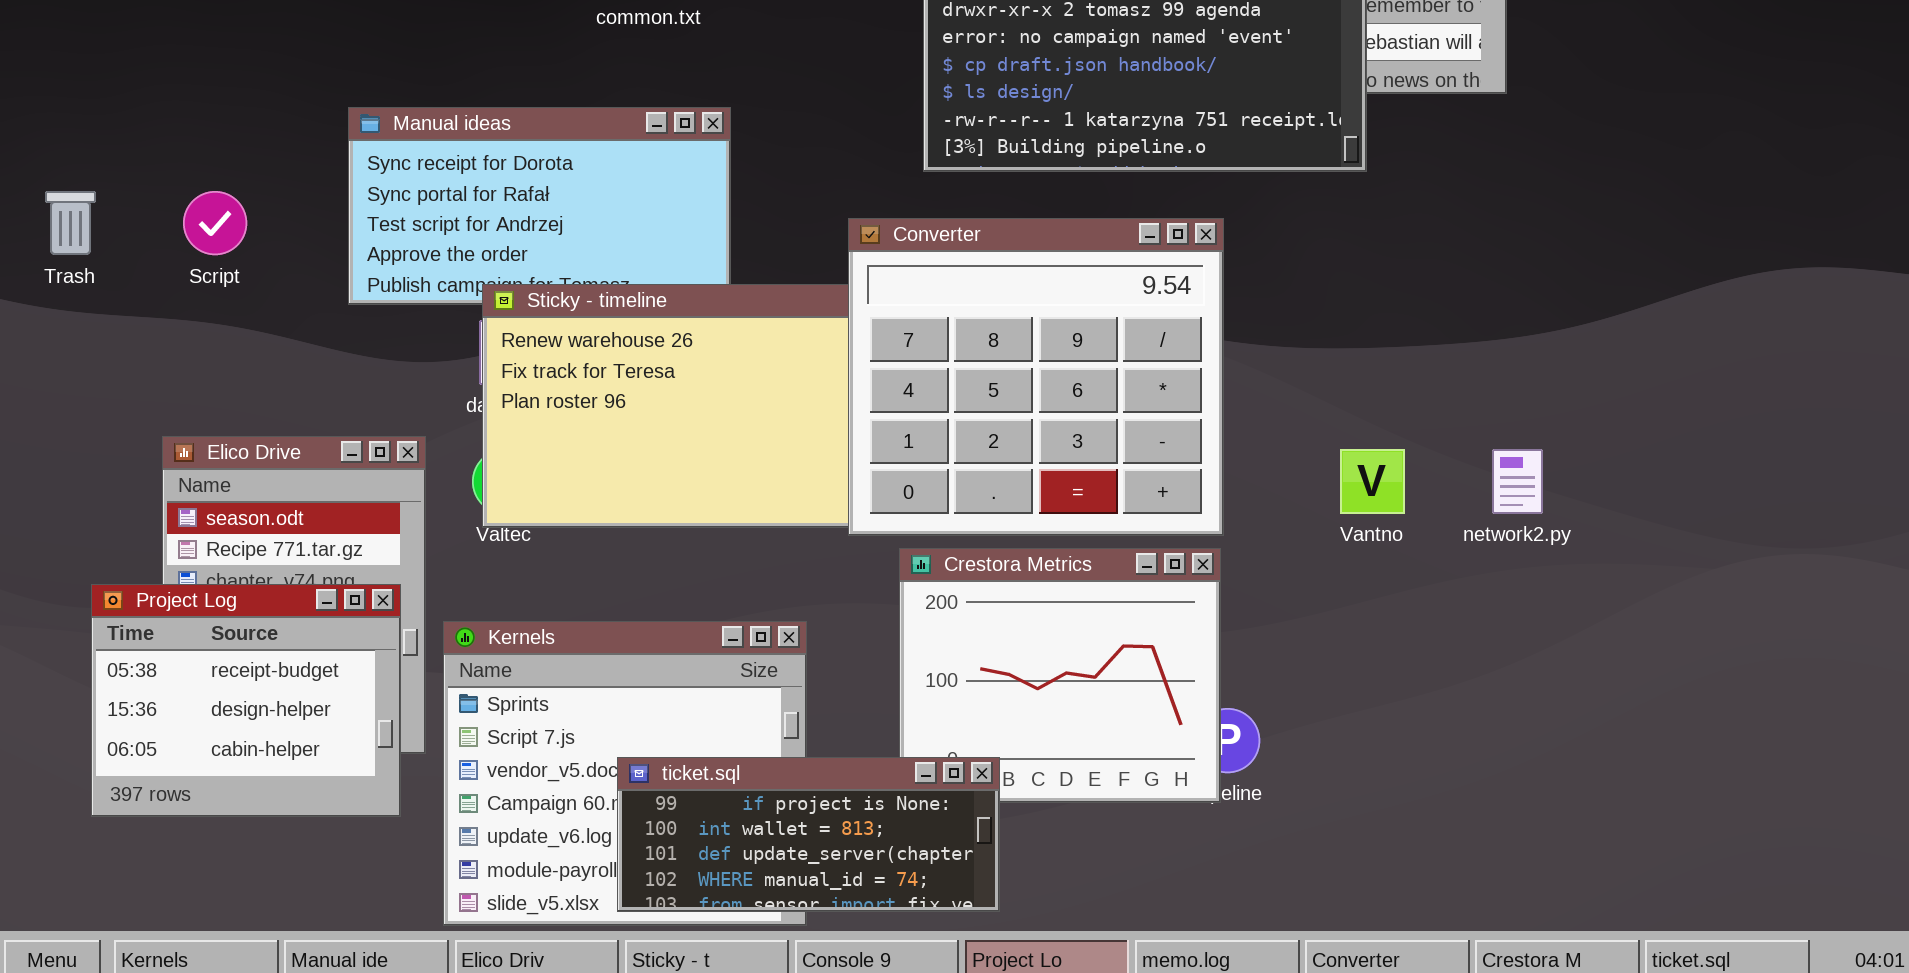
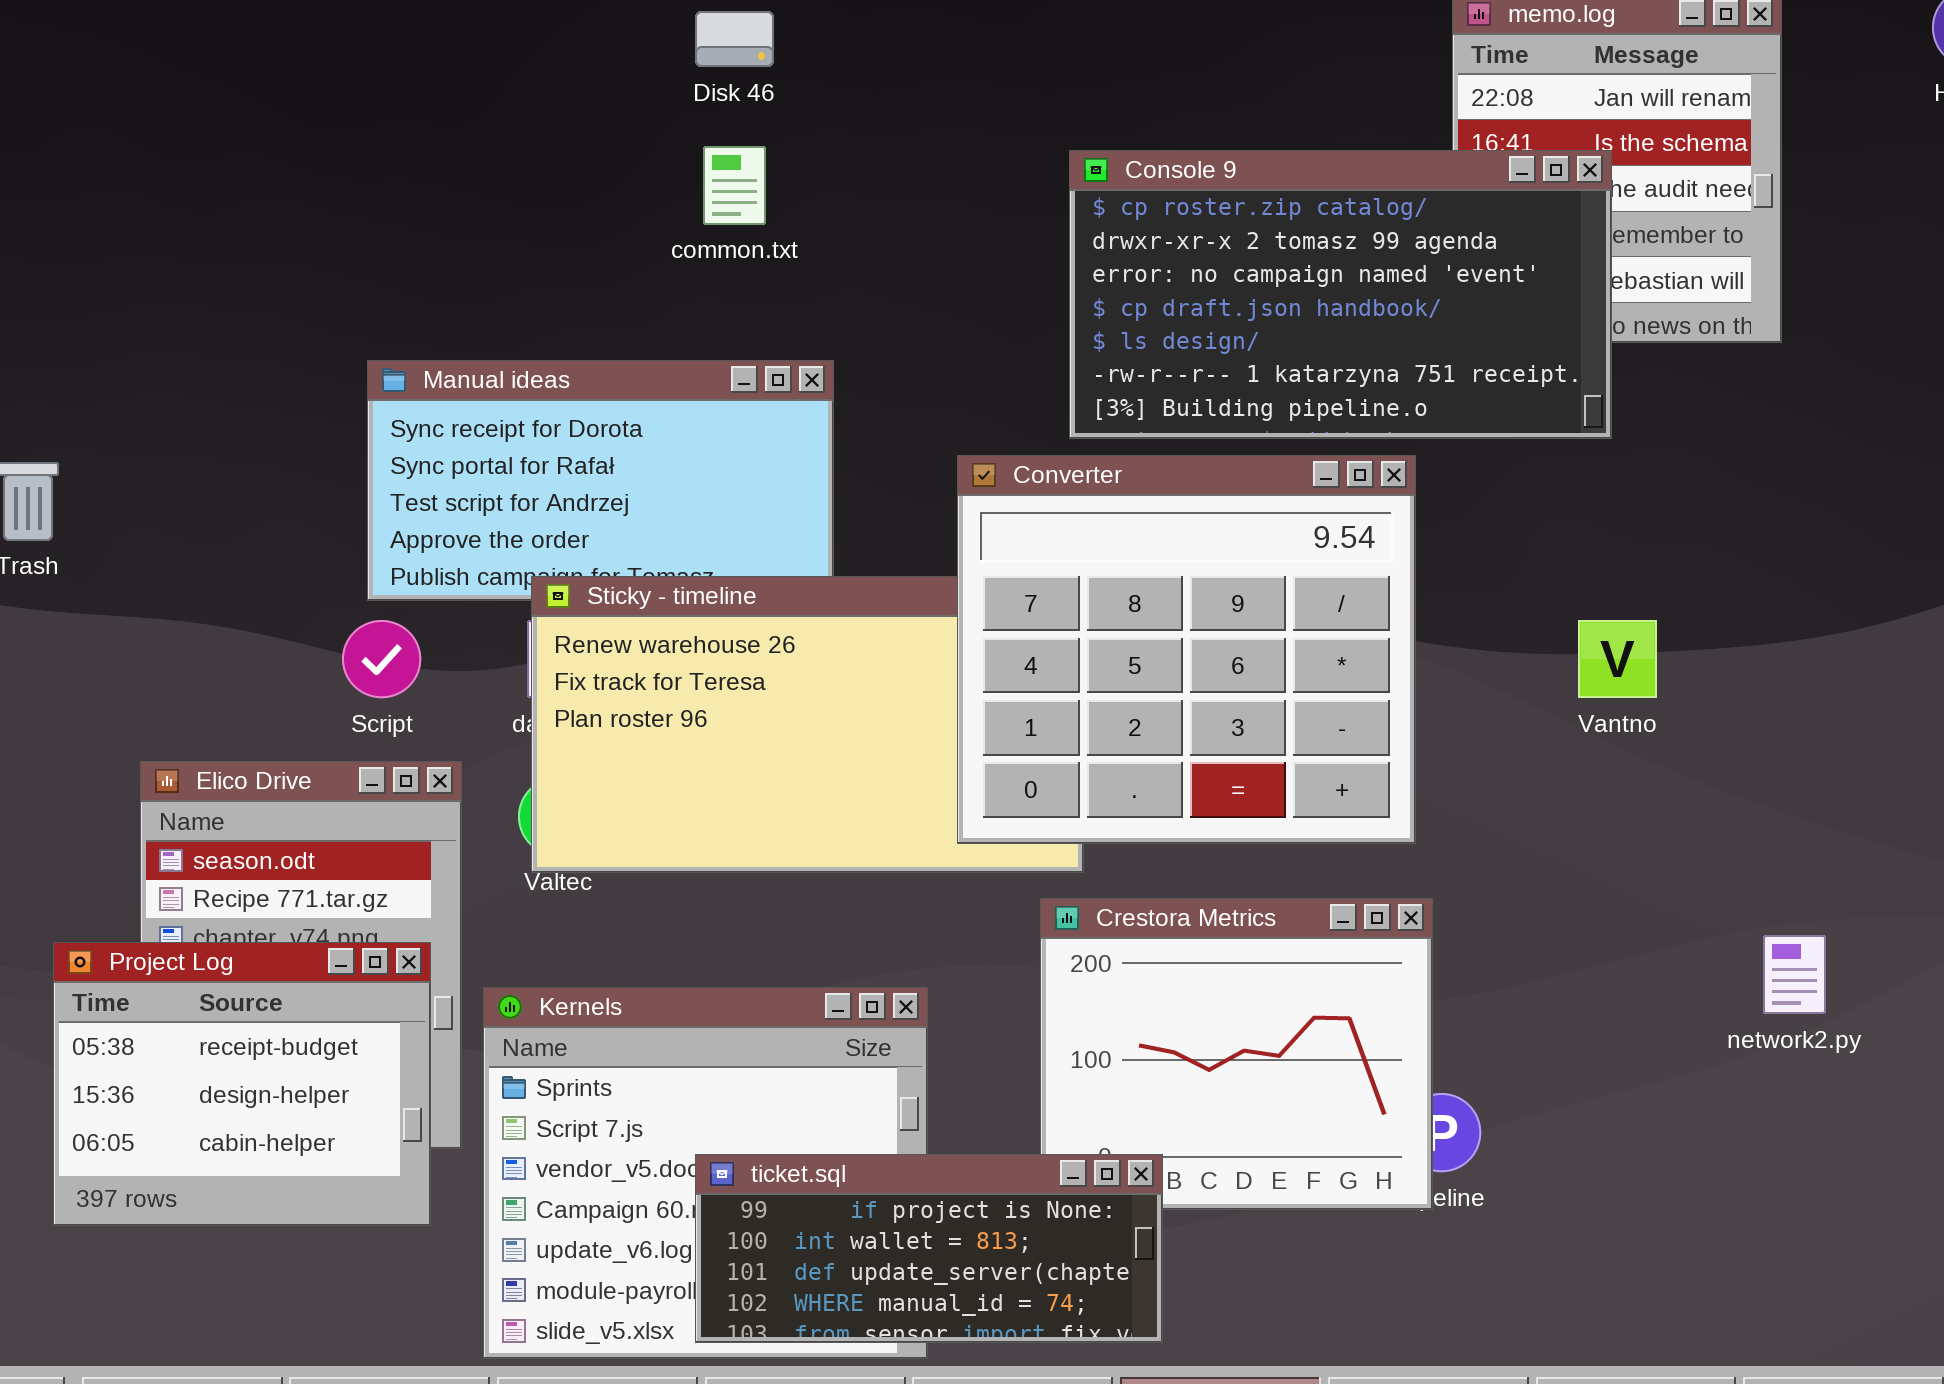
Script: [183,191,247,255] -> [342,620,421,698], moved
Converter: [848,218,1224,536] -> [957,455,1416,844], moved
Vantno: [1340,449,1405,514] -> [1578,620,1657,698], moved
network2.py: [1492,449,1543,514] -> [1763,935,1826,1014], moved

